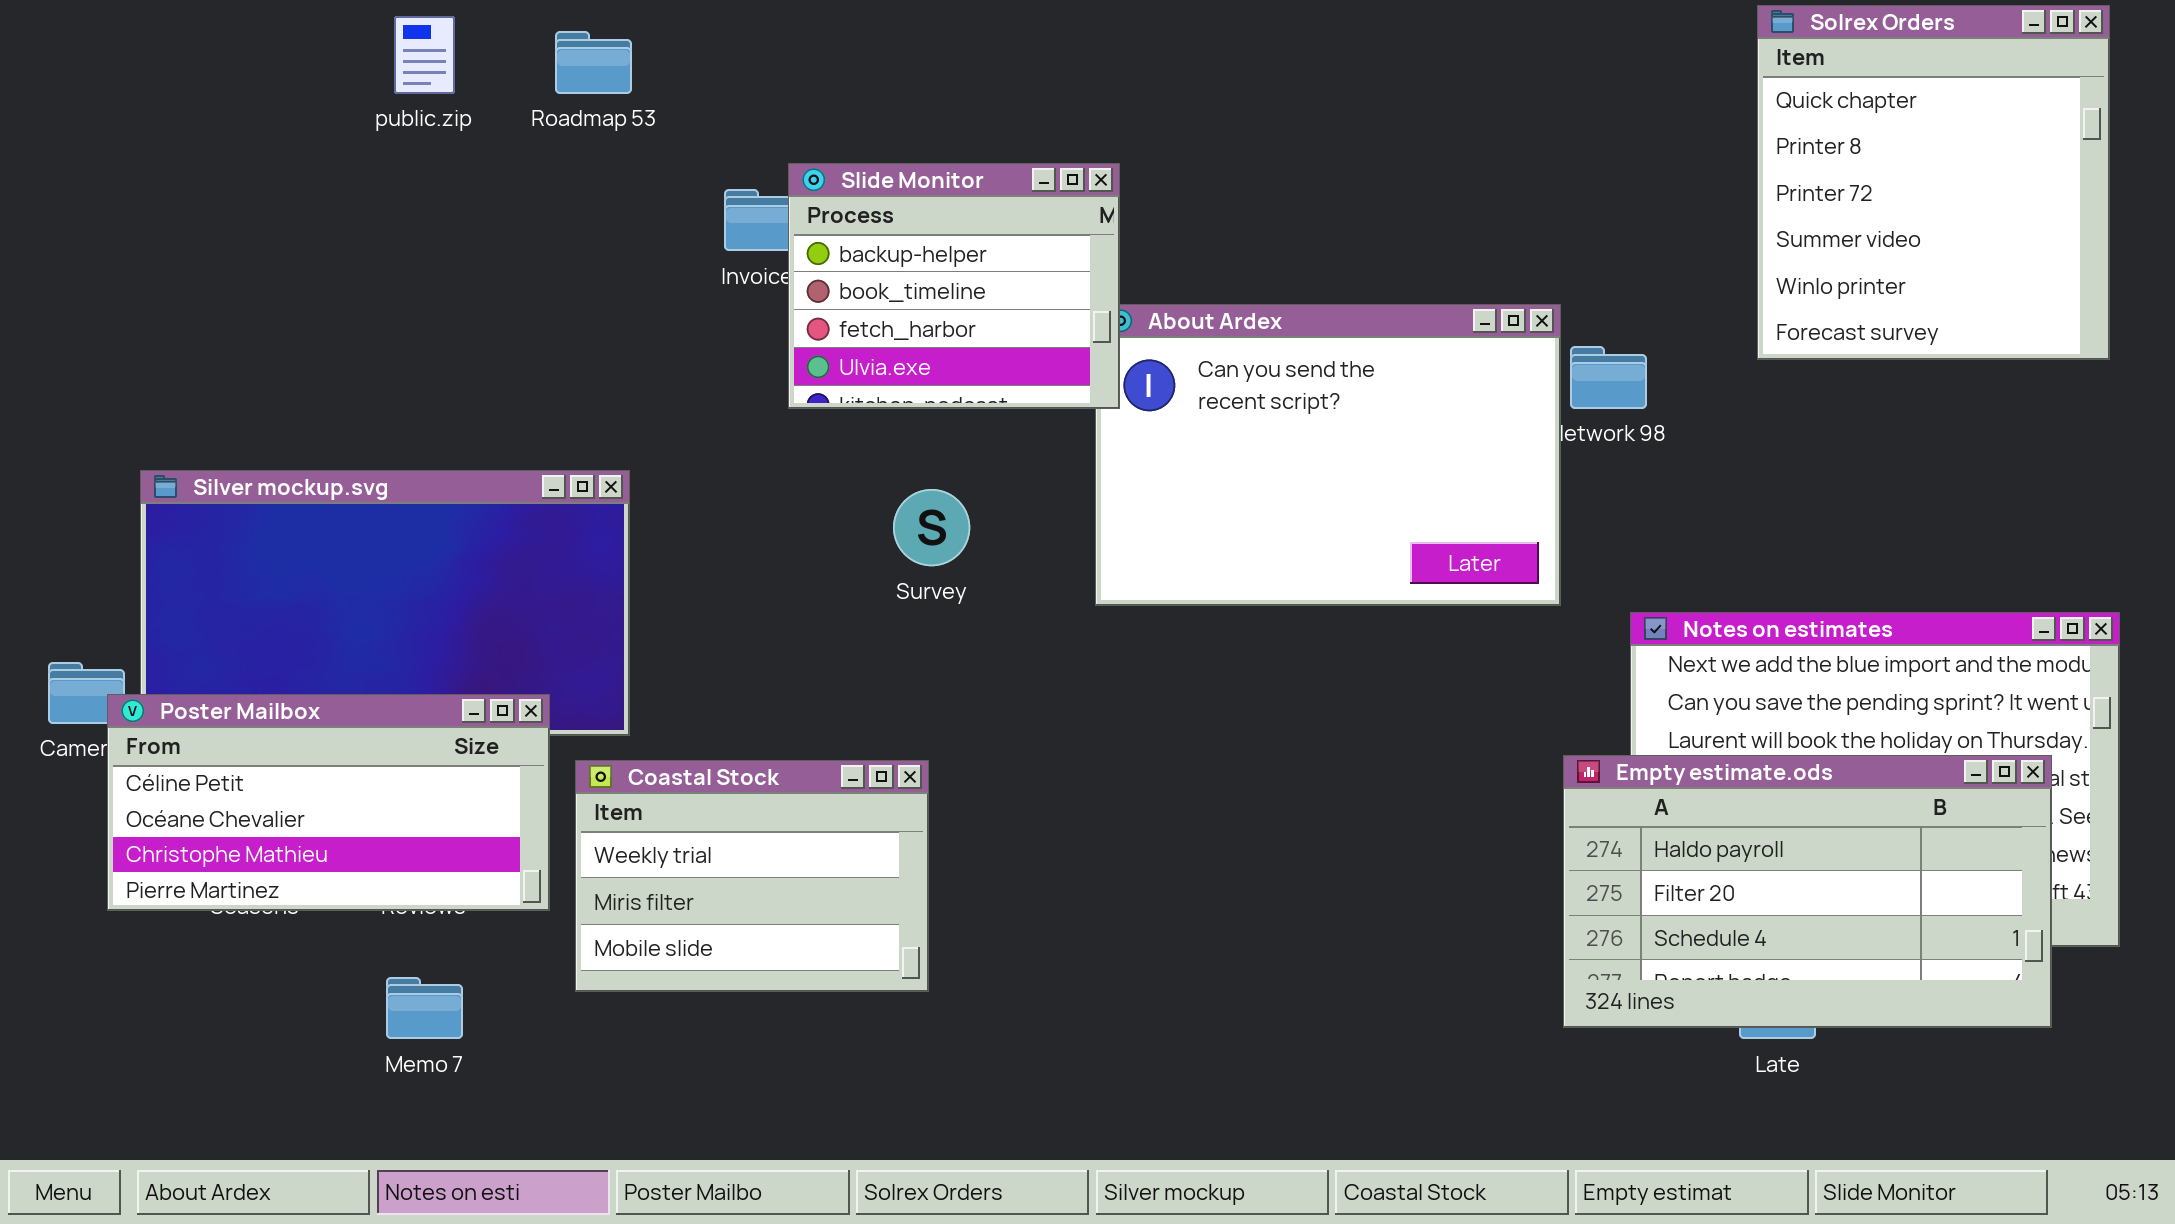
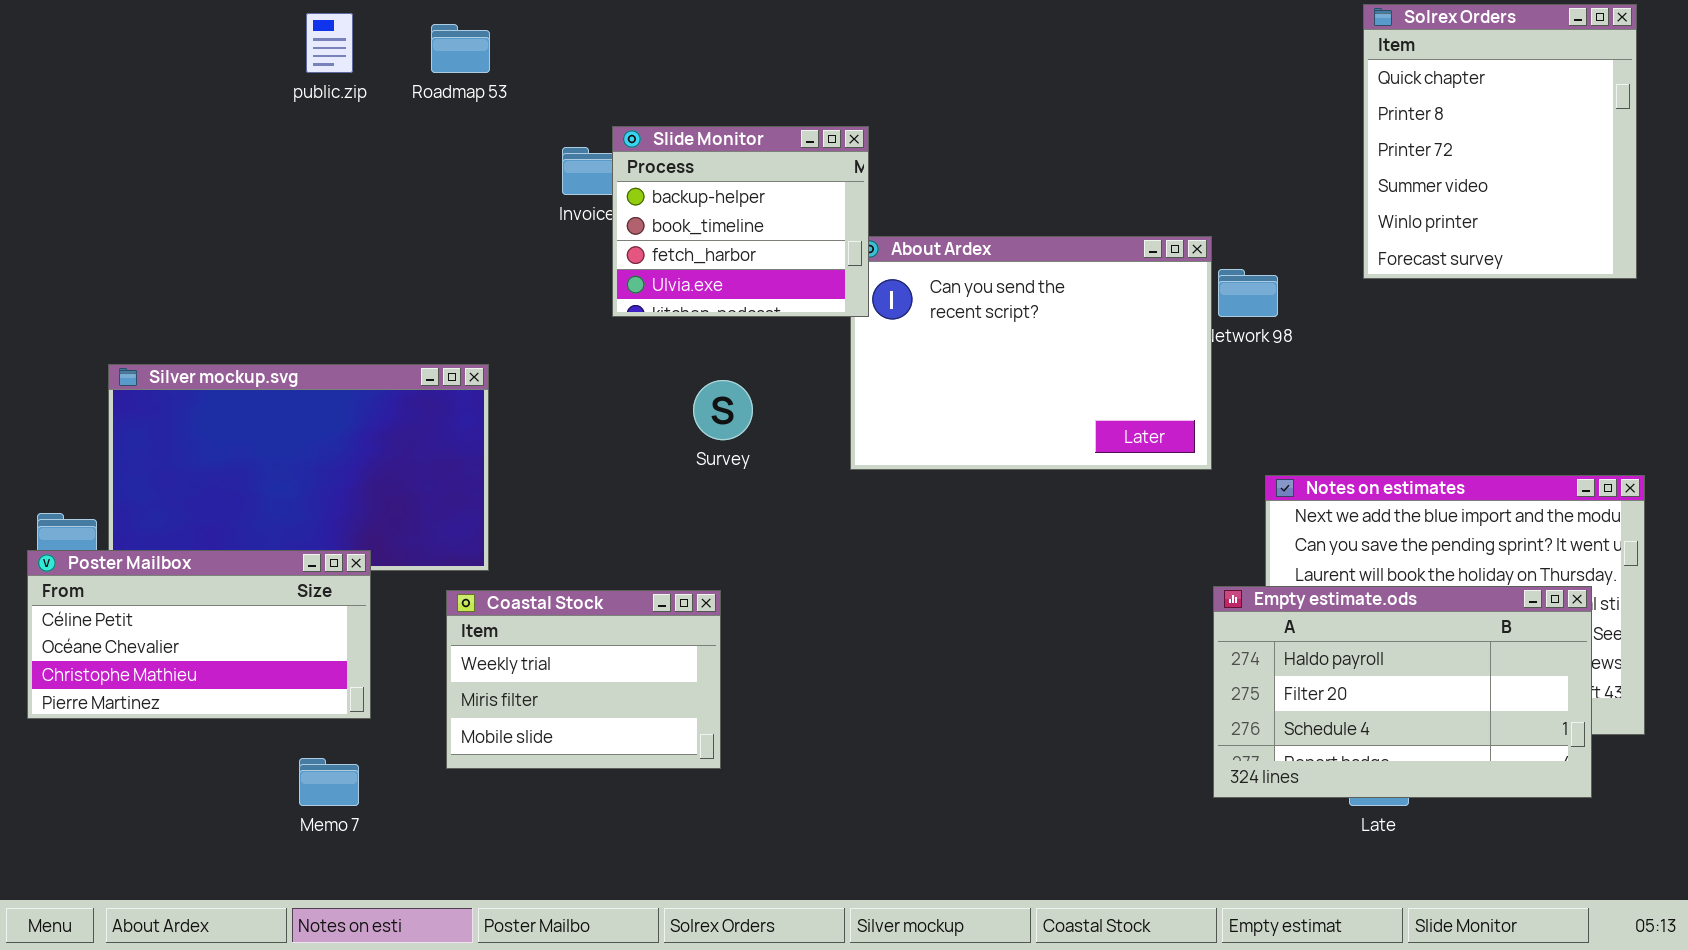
Poster Mailbox: [107,694,550,911] -> [27,550,371,719], moved

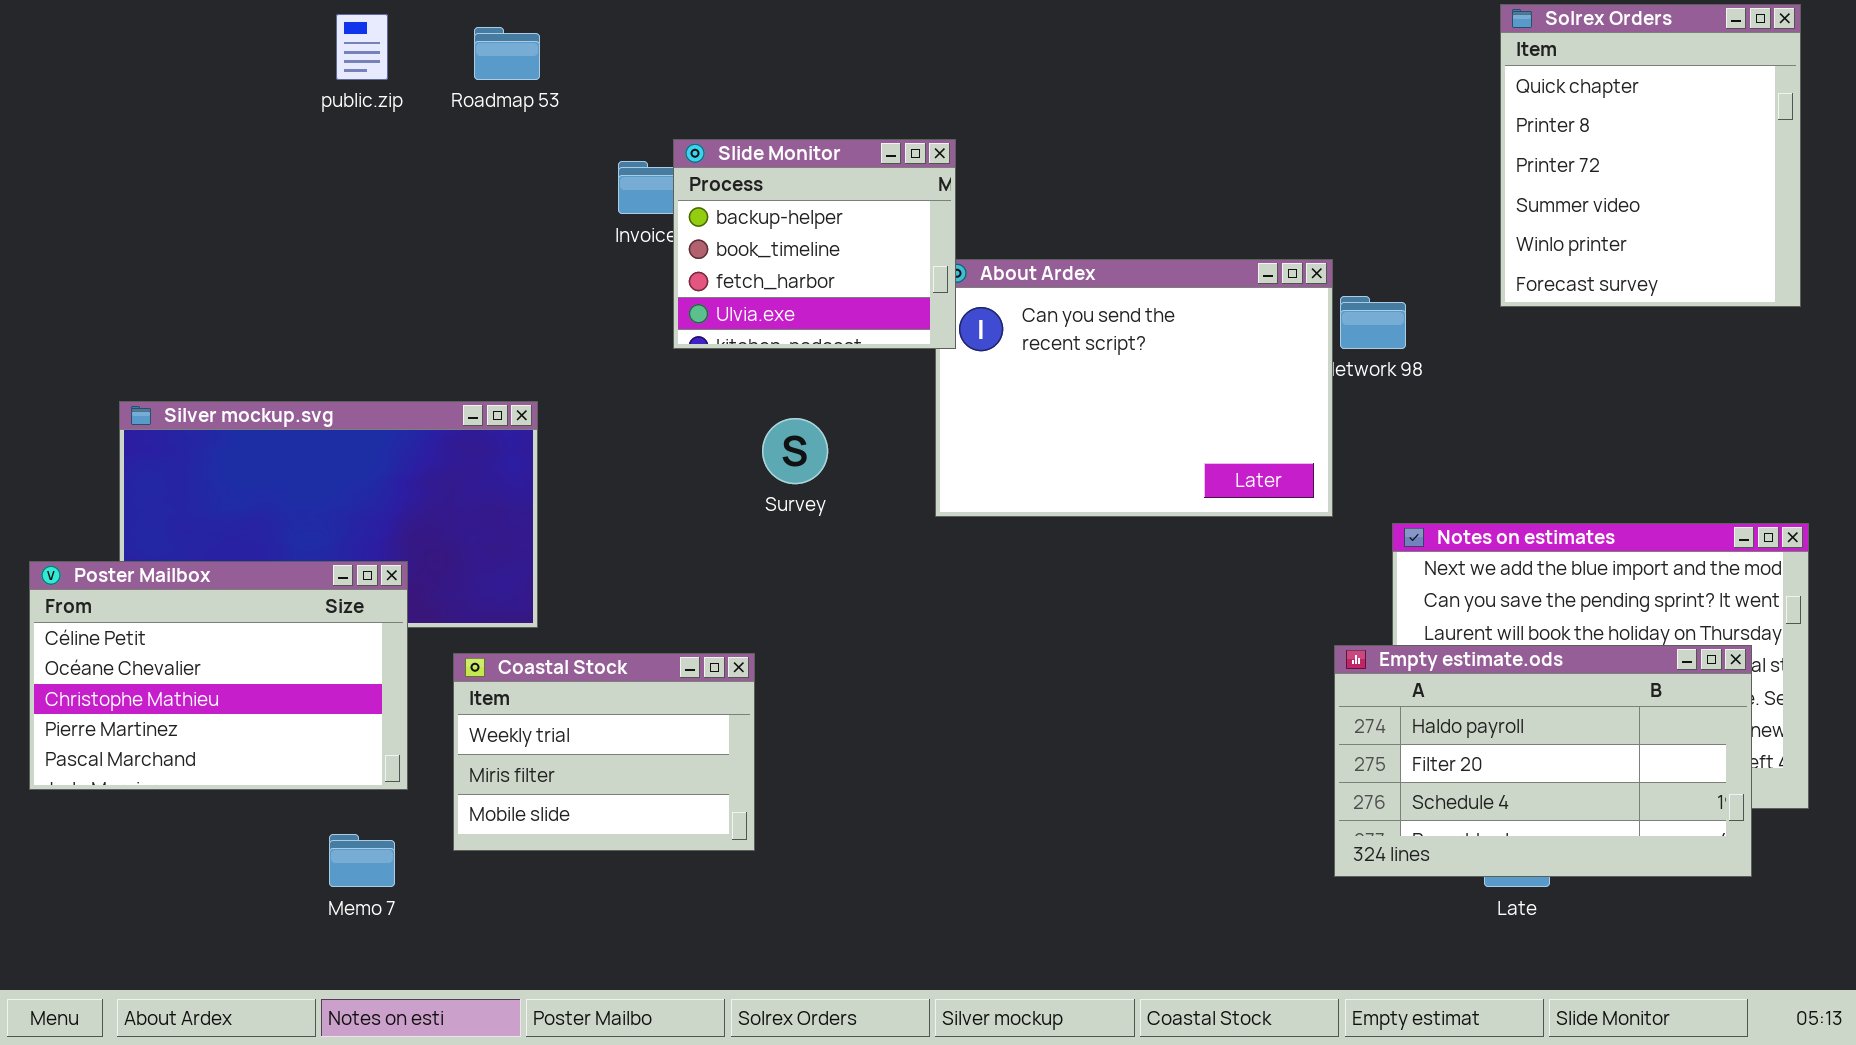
Poster Mailbox: [27,550,371,719] -> [29,561,408,790], resized
Coastal Stock: [446,590,721,769] -> [453,653,755,851], moved

